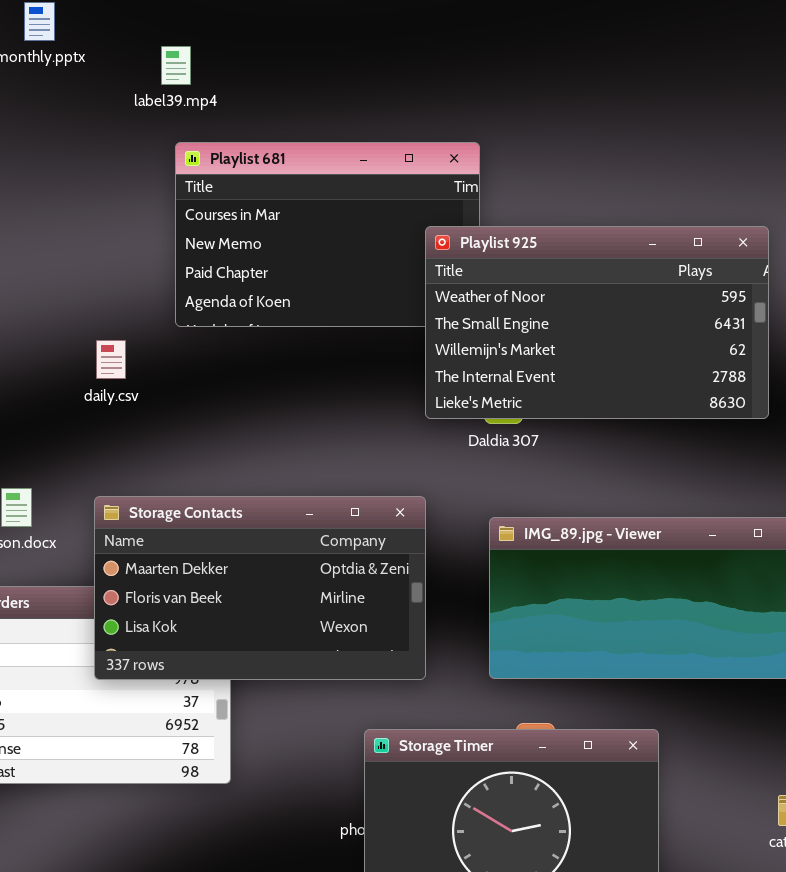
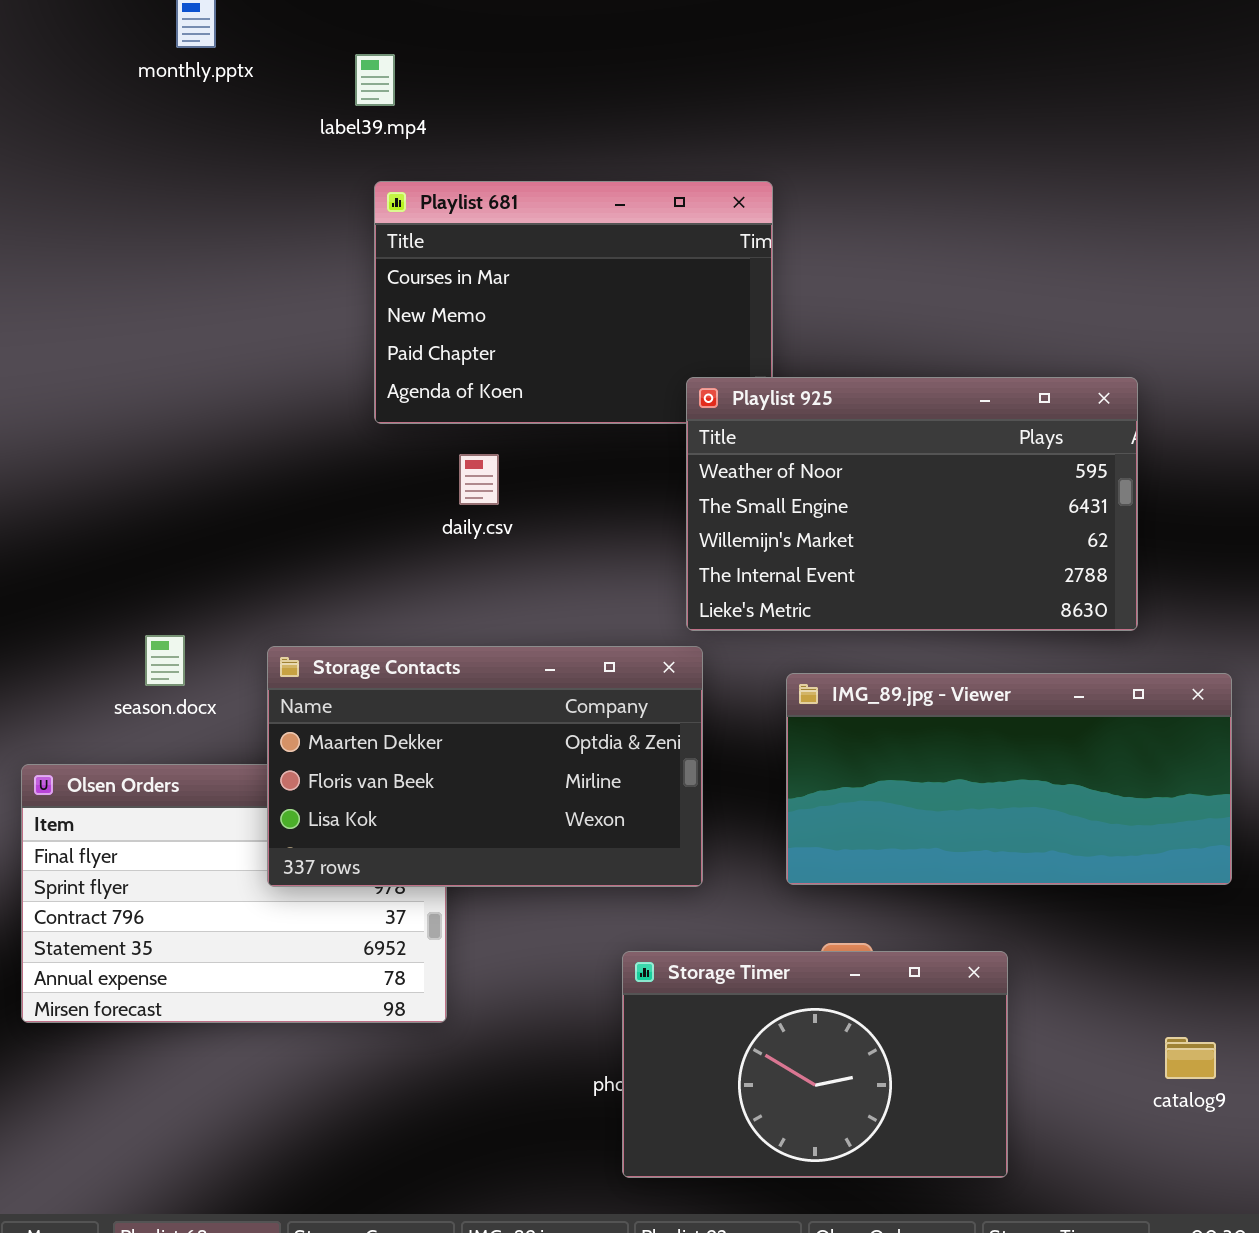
Playlist 925: [425,226,769,419] -> [686,377,1138,631], moved
daily.csv: [96,340,126,379] -> [459,454,499,505], moved

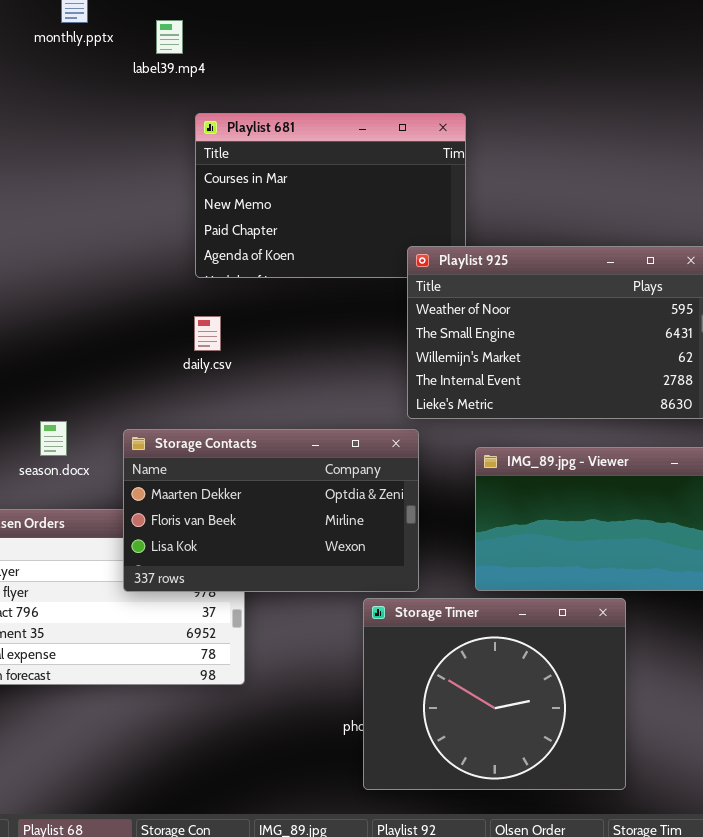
label39.mp4: [355,54,395,106] -> [156,20,183,54], moved
daily.csv: [459,454,499,505] -> [194,316,221,351], moved
Storage Timer: [622,951,1008,1178] -> [363,598,626,790], resized

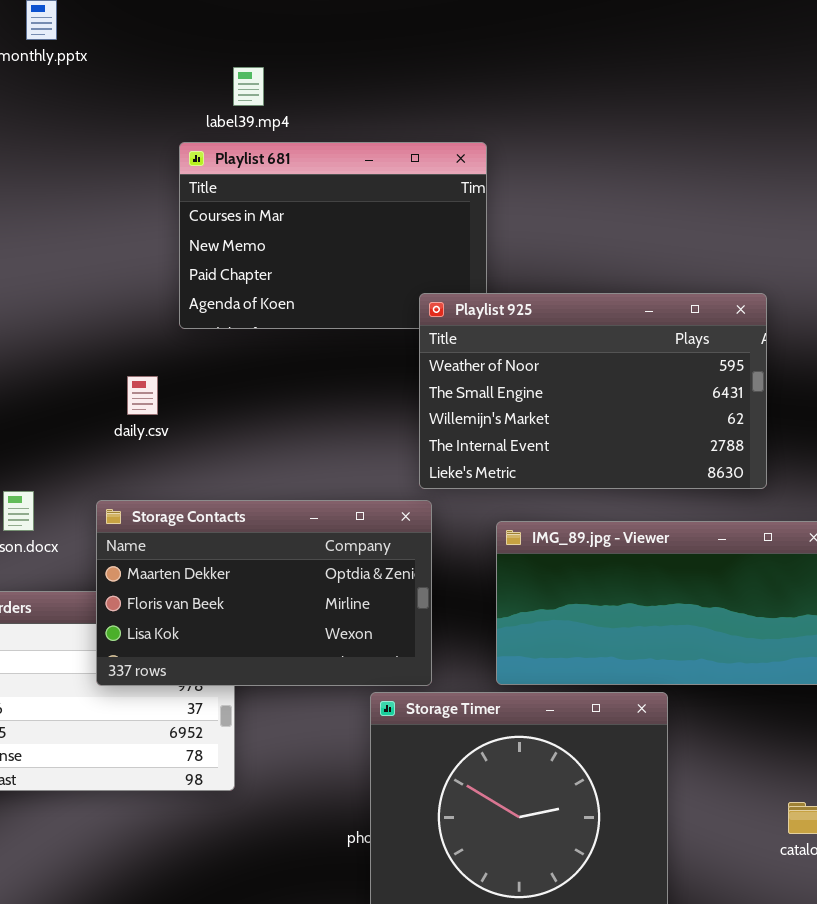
label39.mp4: [156,20,183,54] -> [233,67,264,106], moved
daily.csv: [194,316,221,351] -> [127,376,158,415], moved

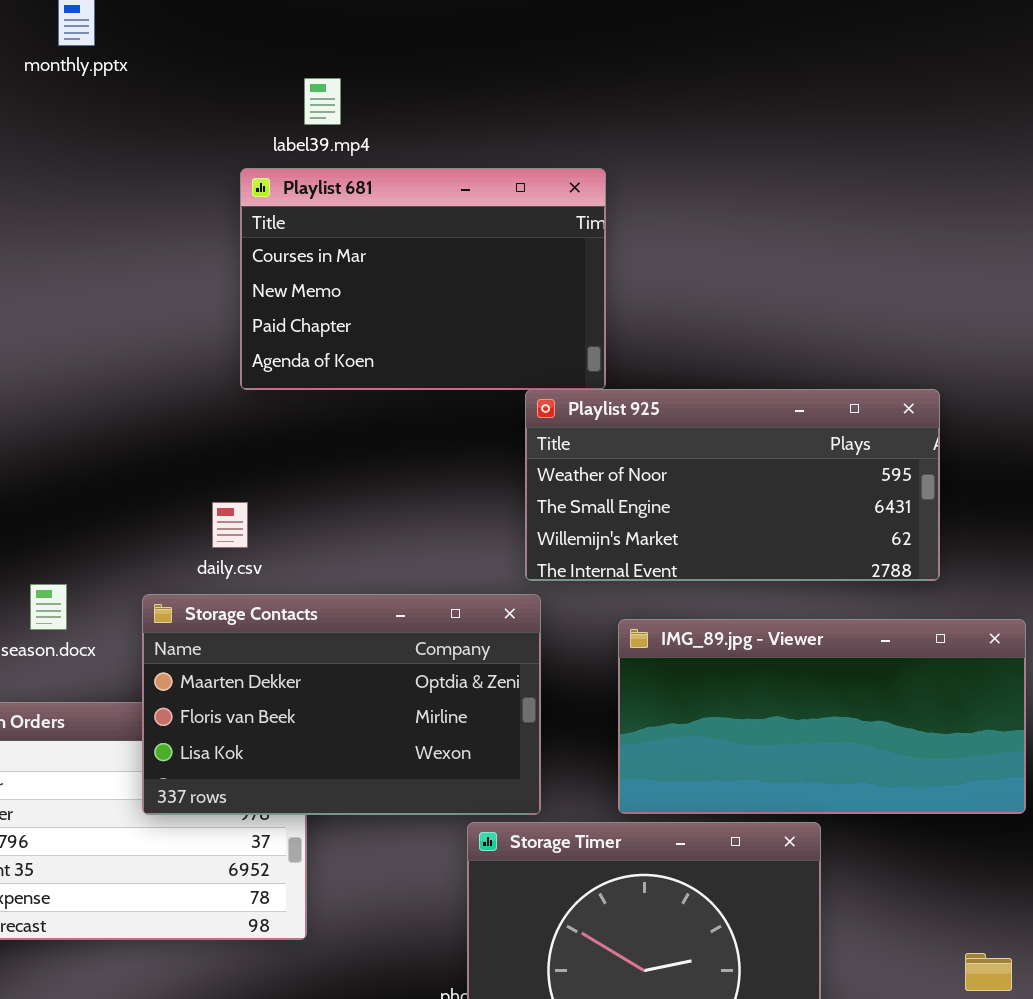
Playlist 925: [419,293,767,489] -> [525,389,940,581], resized
daily.csv: [127,376,158,415] -> [212,502,248,548], moved

